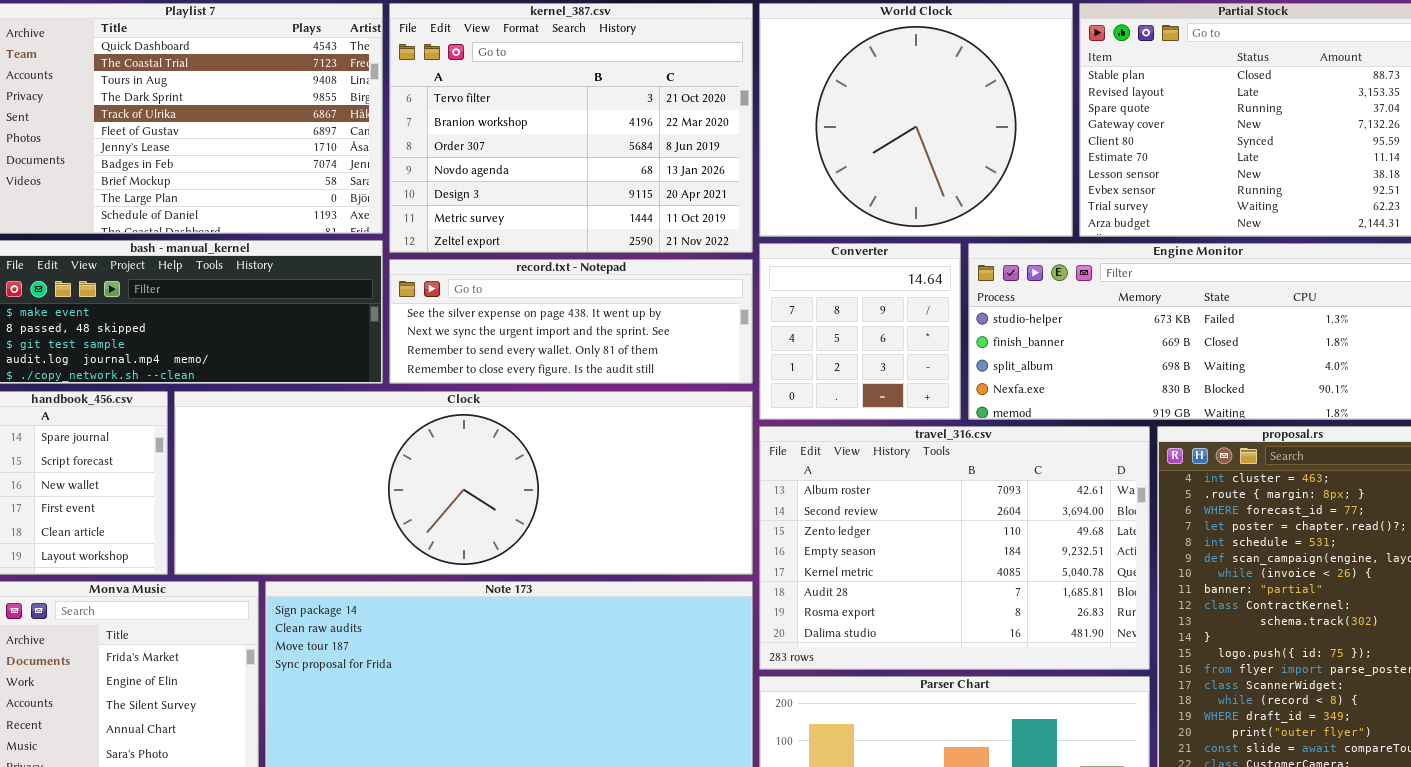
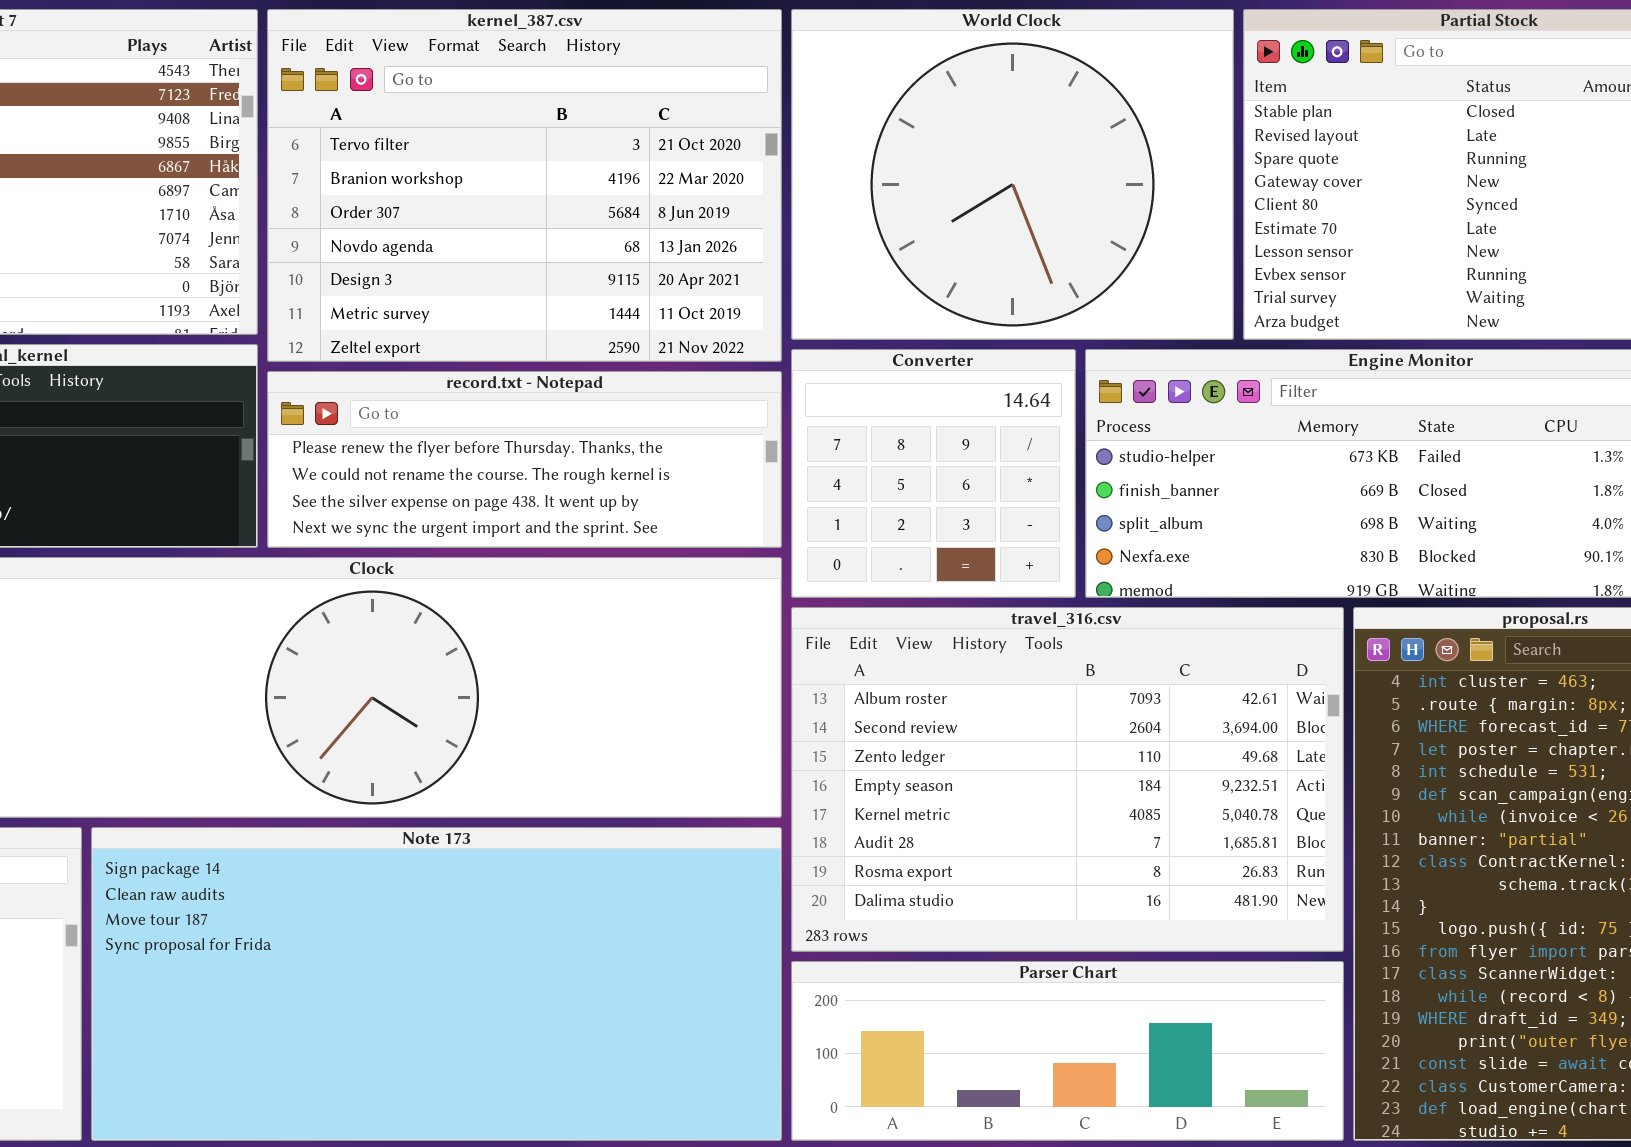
record.txt - Notepad: [389,259,753,384] -> [267,371,782,548], scrolled up 2 rows

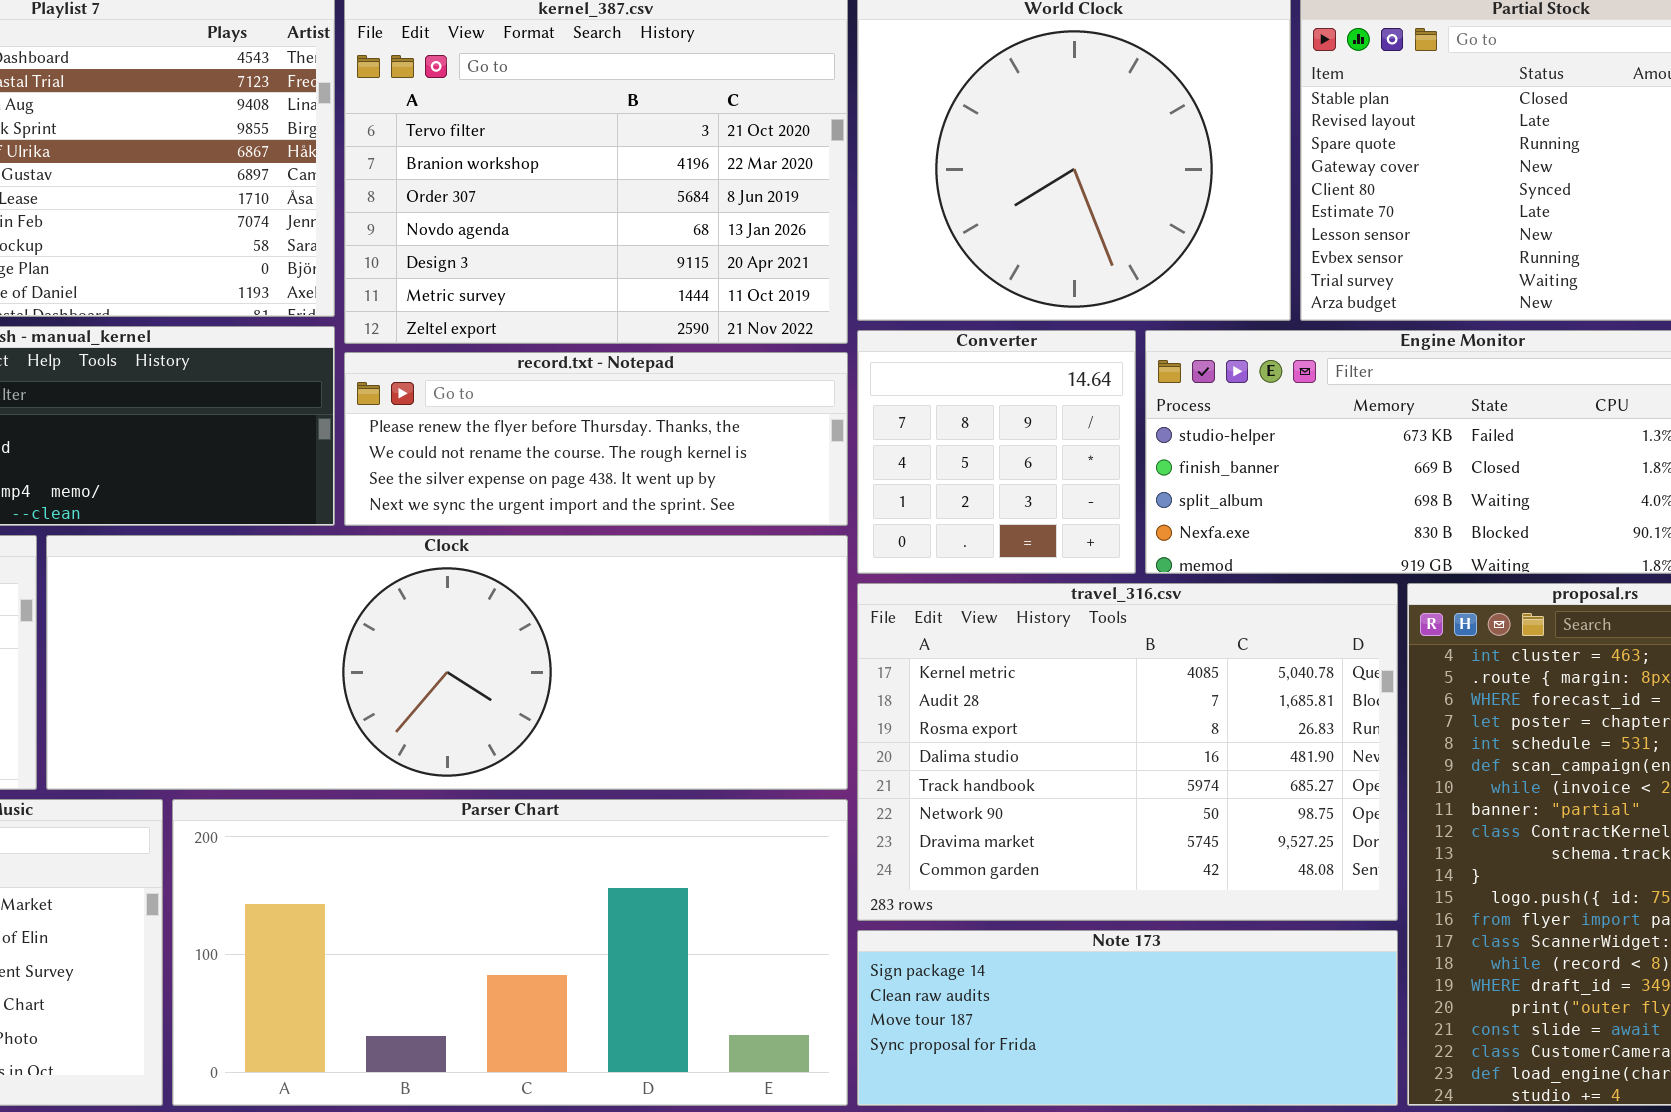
travel_316.csv: [791,607,1344,952] -> [857,583,1398,921], scrolled down 4 rows
Note 173: [91,827,782,1141] -> [857,930,1398,1106], moved, resized
Parser Chart: [791,961,1344,1141] -> [172,799,848,1106], moved, resized

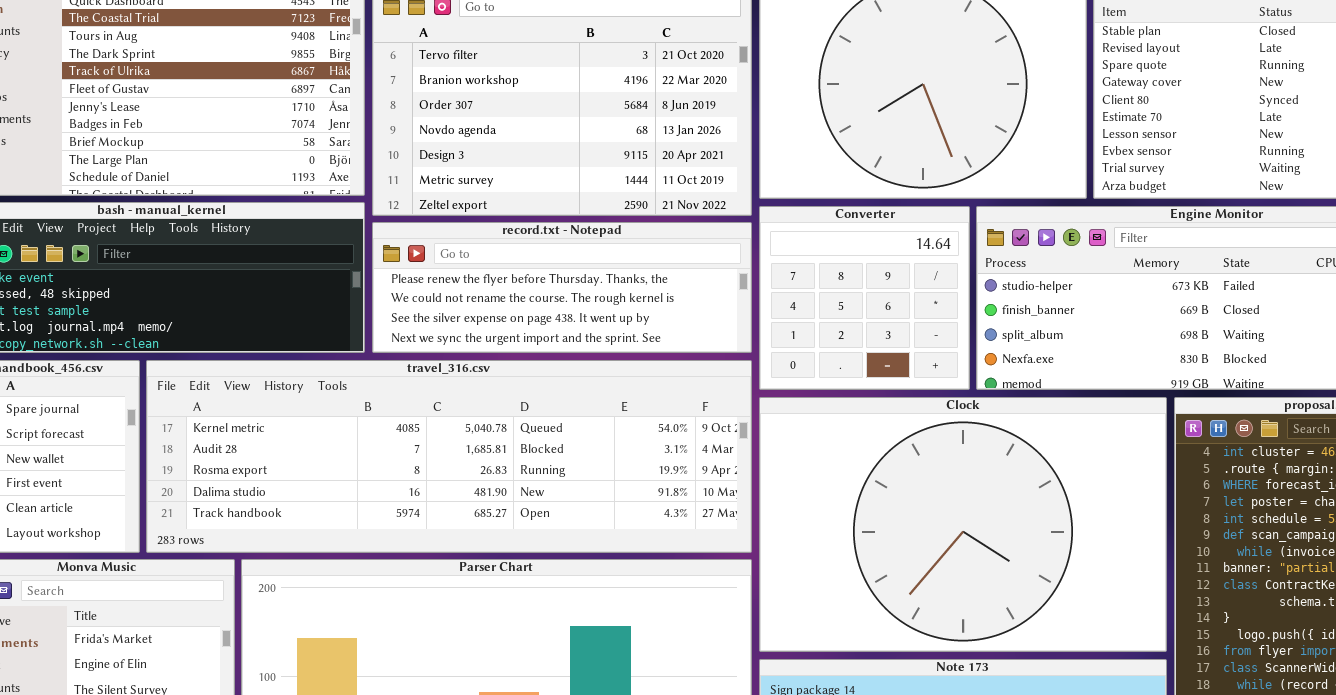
Clock: [46,535,848,790] -> [759,397,1167,652], moved, resized
travel_316.csv: [857,583,1398,921] -> [146,360,752,553], moved, resized

